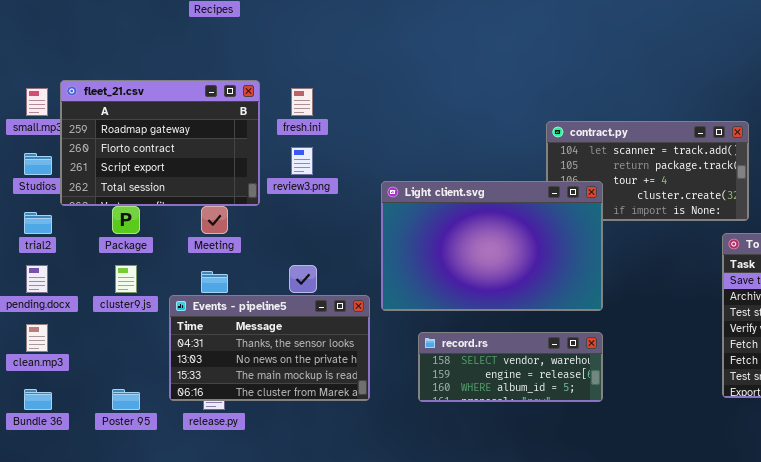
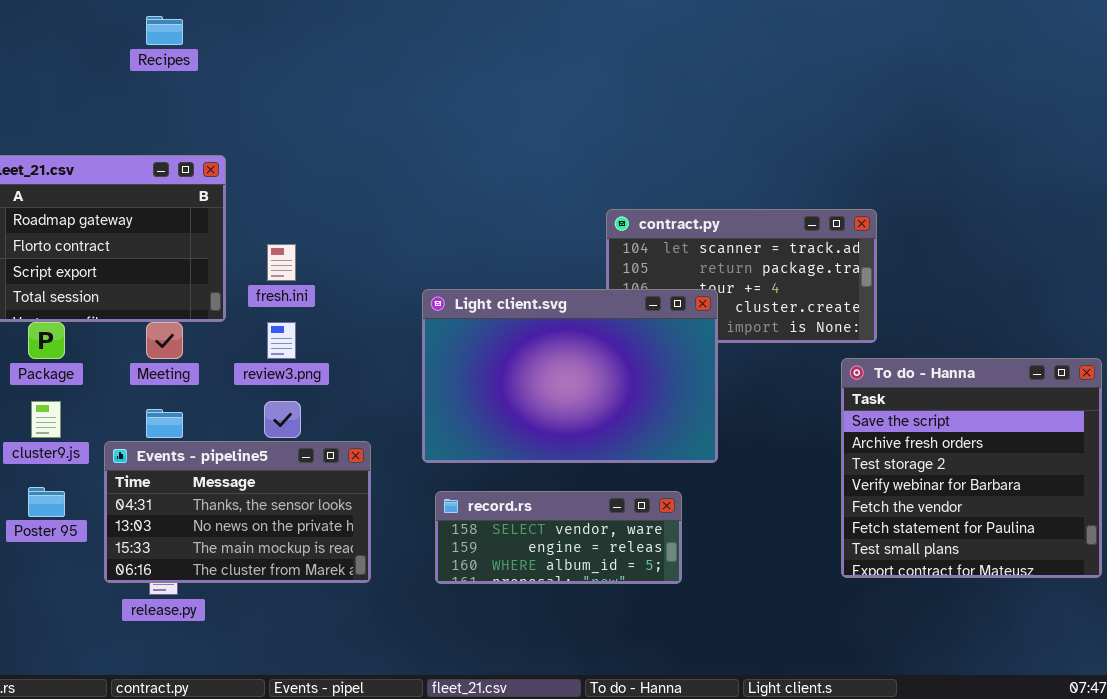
fresh.ini: [291,88,313,116] -> [267,244,296,281], moved
review3.png: [291,147,313,175] -> [267,322,296,359], moved
Light client.svg: [381,181,603,311] -> [422,289,718,463], moved
Poster 95: [112,389,140,410] -> [28,487,65,517], moved

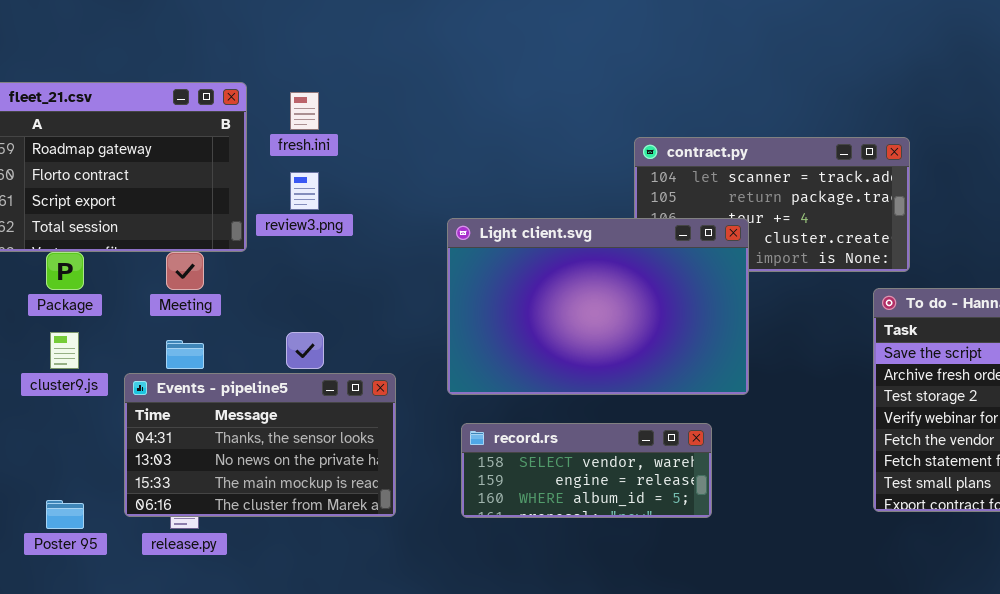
fresh.ini: [267,244,296,281] -> [290,92,319,130], moved
review3.png: [267,322,296,359] -> [290,172,319,210], moved
Poster 95: [28,487,65,517] -> [46,500,84,529], moved

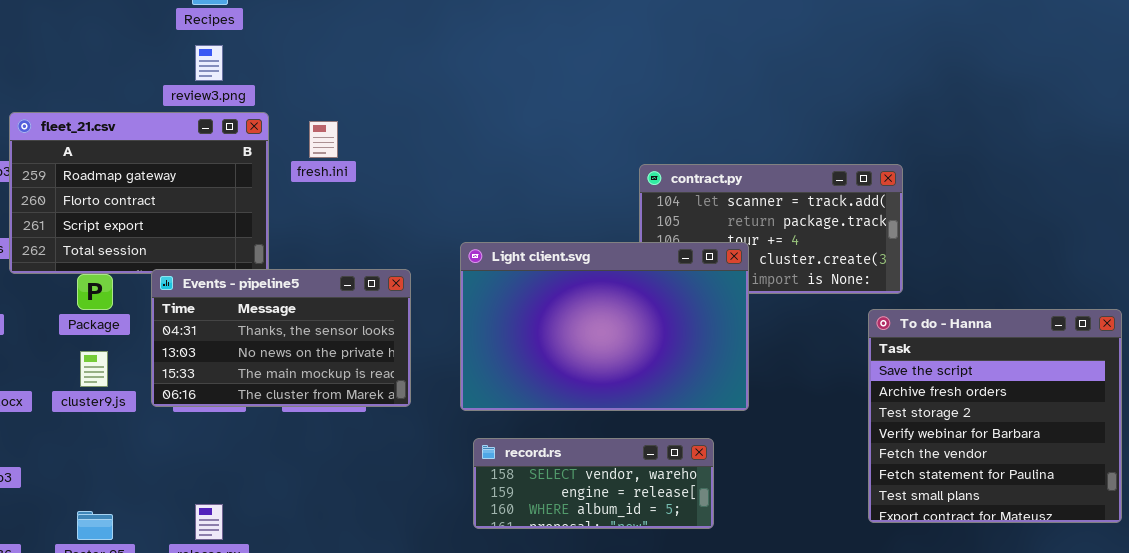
review3.png: [290,172,319,210] -> [195,45,223,81], moved
Events - pipeline5: [124,373,396,517] -> [151,269,411,407], moved

